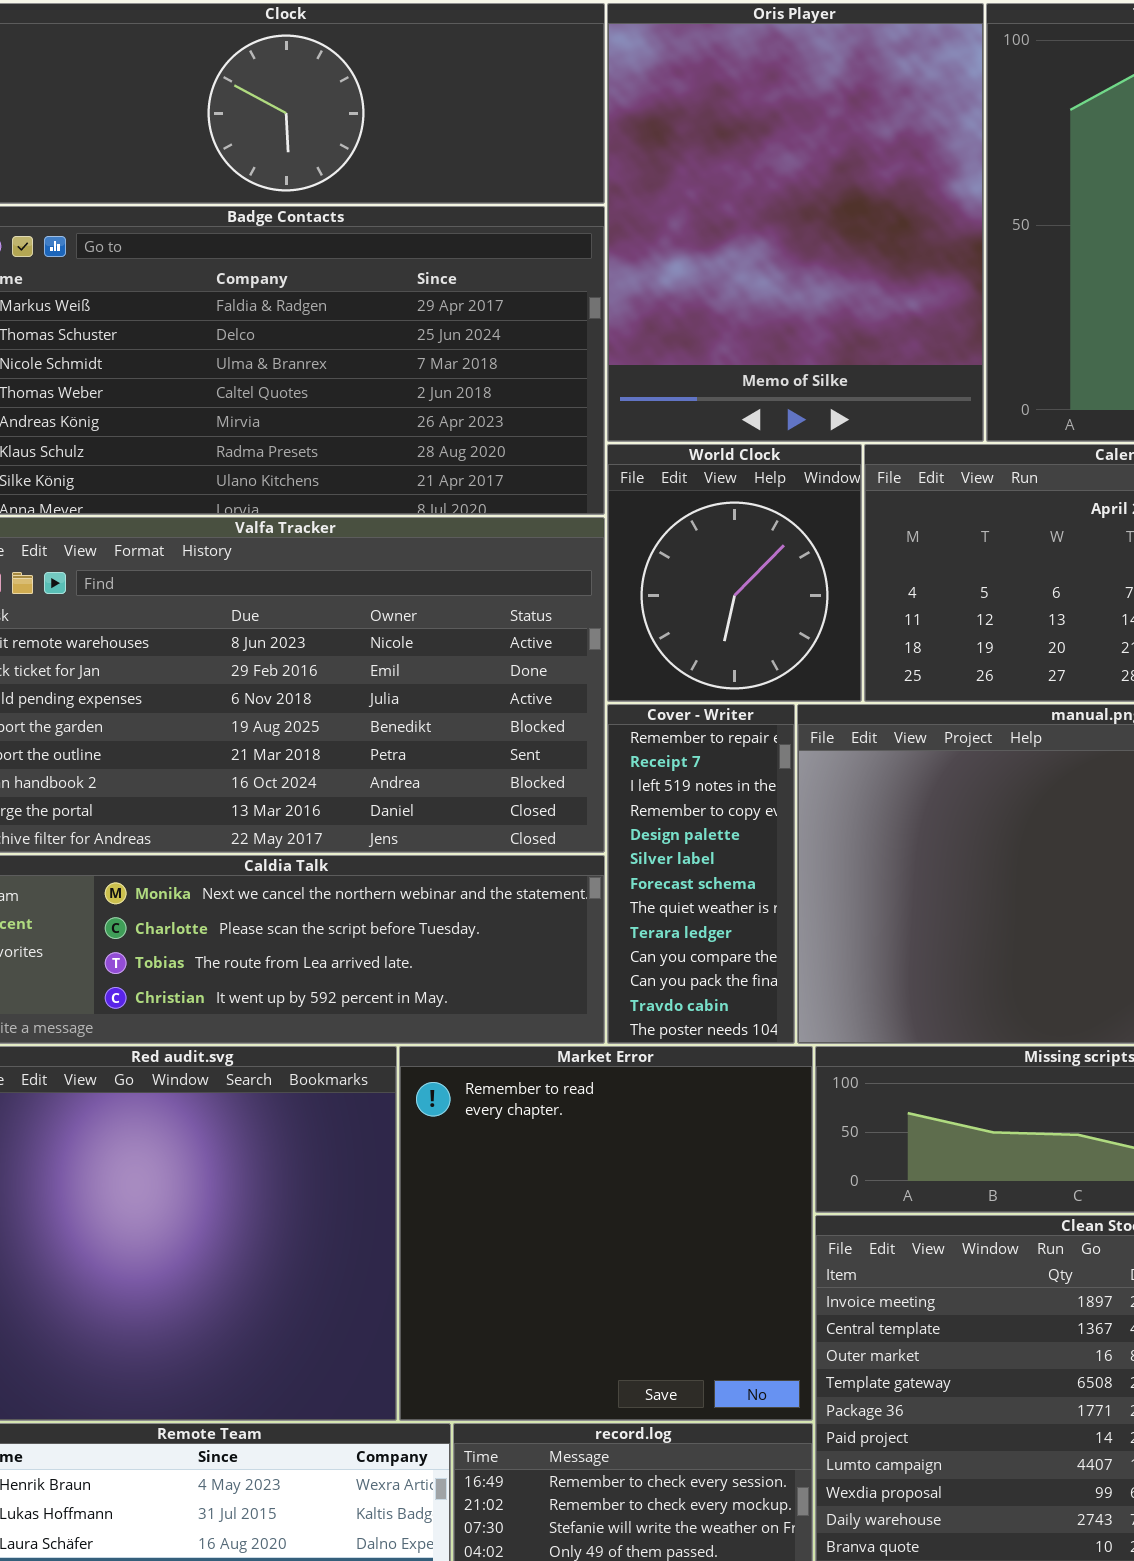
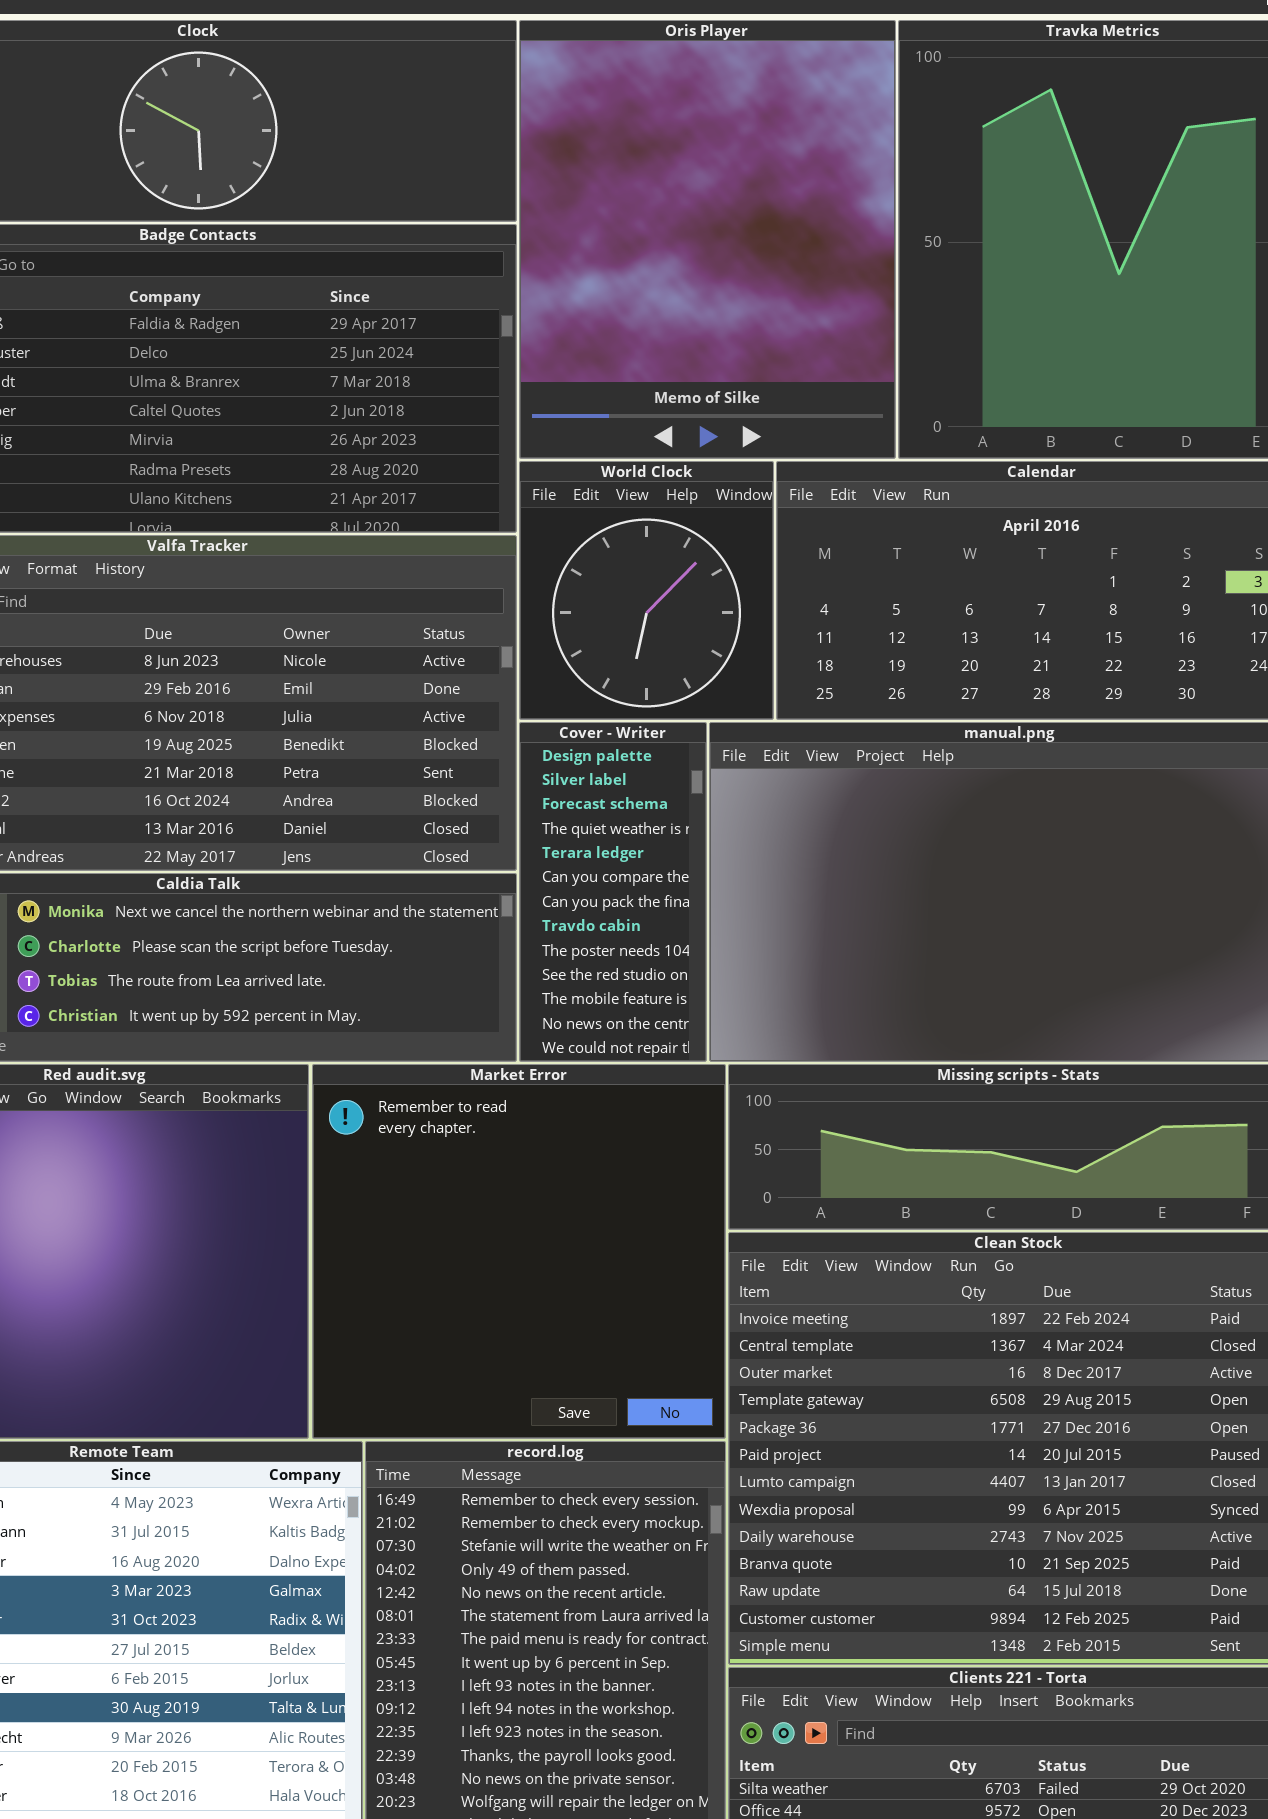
Cover - Writer: [607,704,795,1044] -> [519,722,707,1062], scrolled down 4 rows

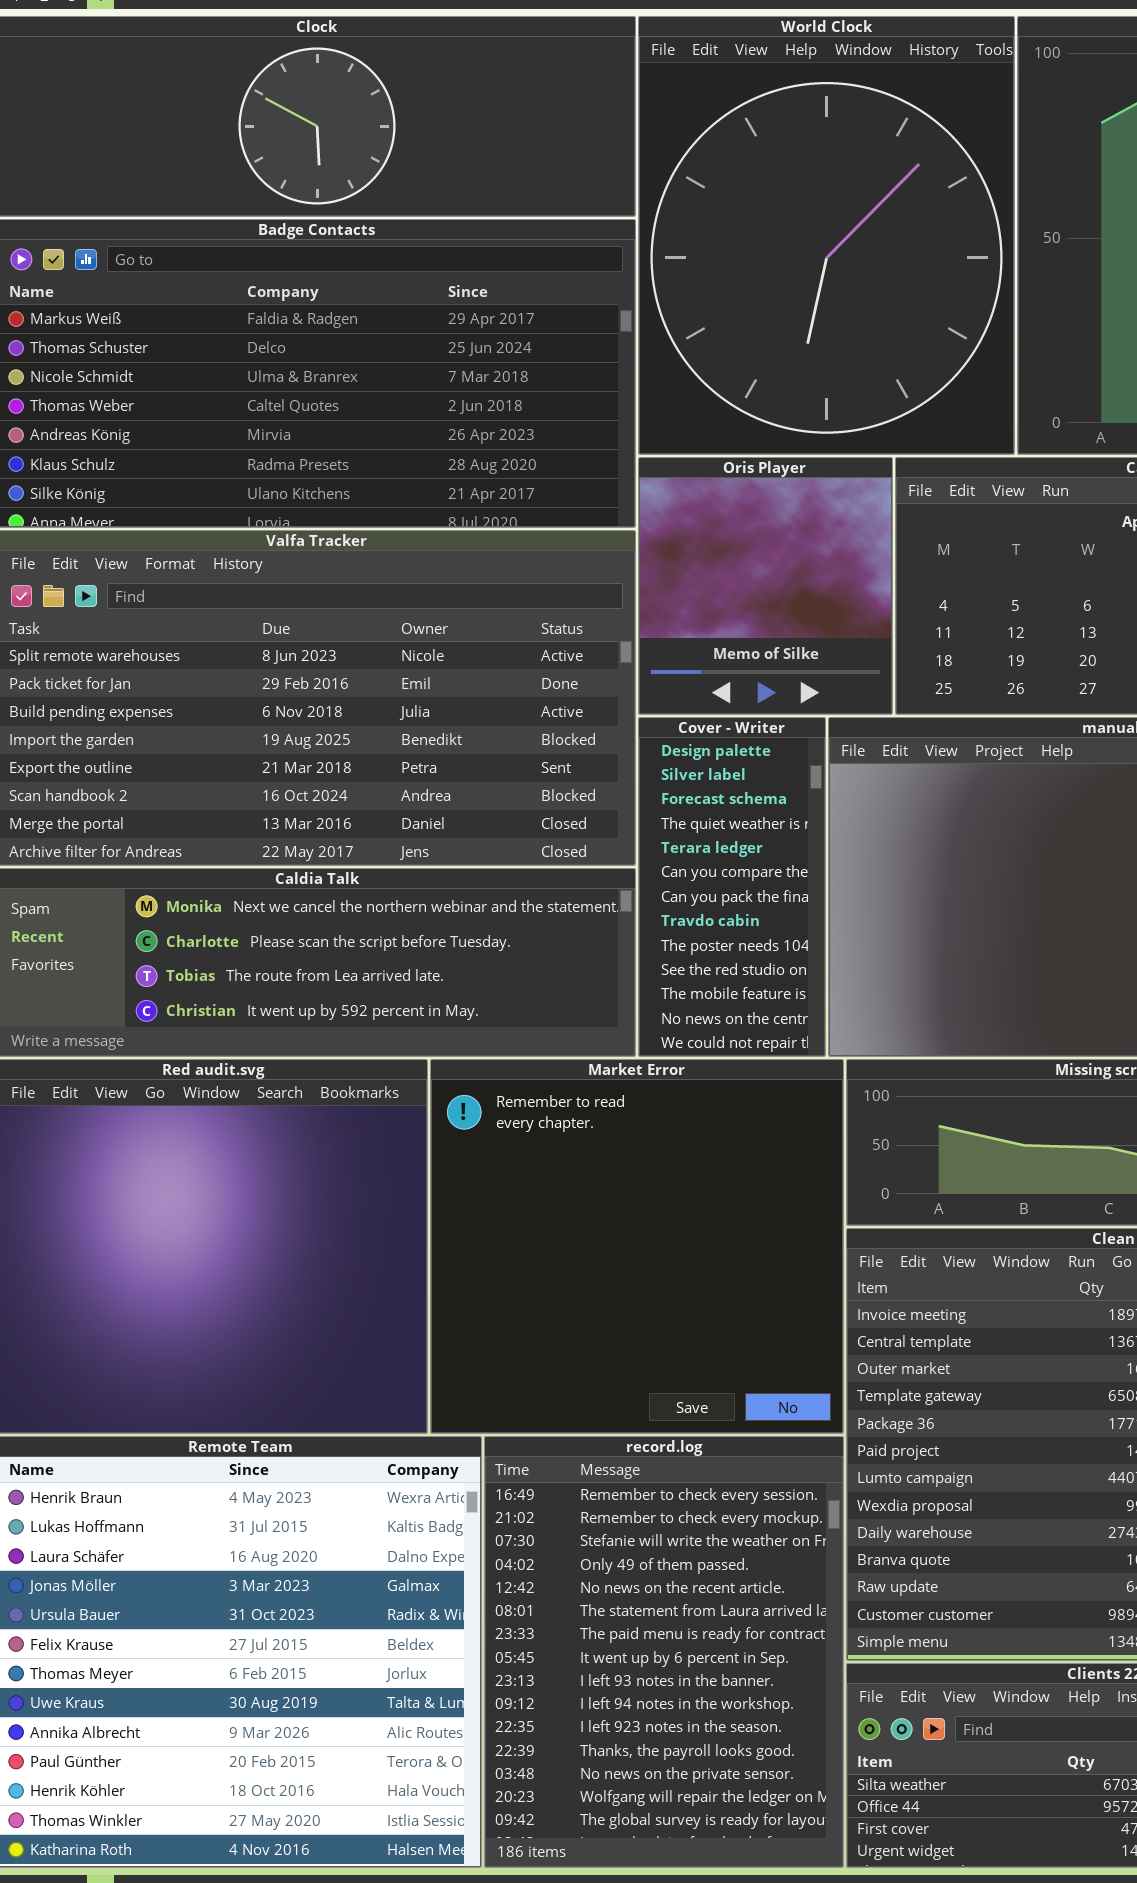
Oris Player: [519,20,896,459] -> [638,457,893,715], moved, resized
World Clock: [519,461,774,720] -> [638,16,1015,455], moved, resized

